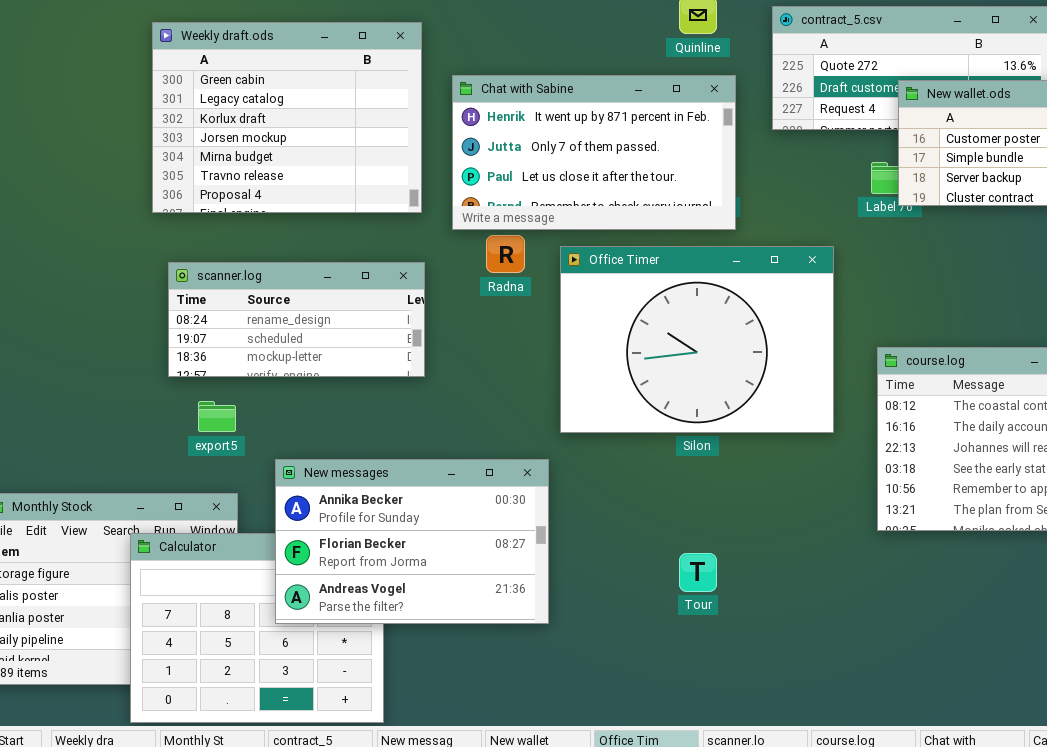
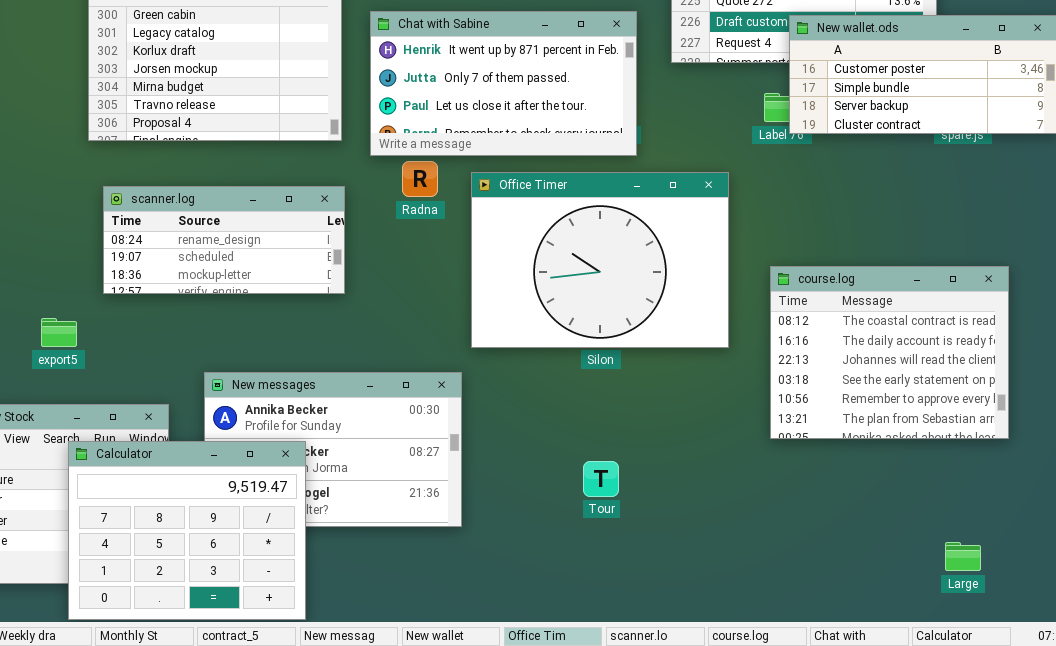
export5: [198,401,236,432] -> [41,318,77,347], moved
Calculator: [130,533,384,723] -> [68,441,306,620], raised

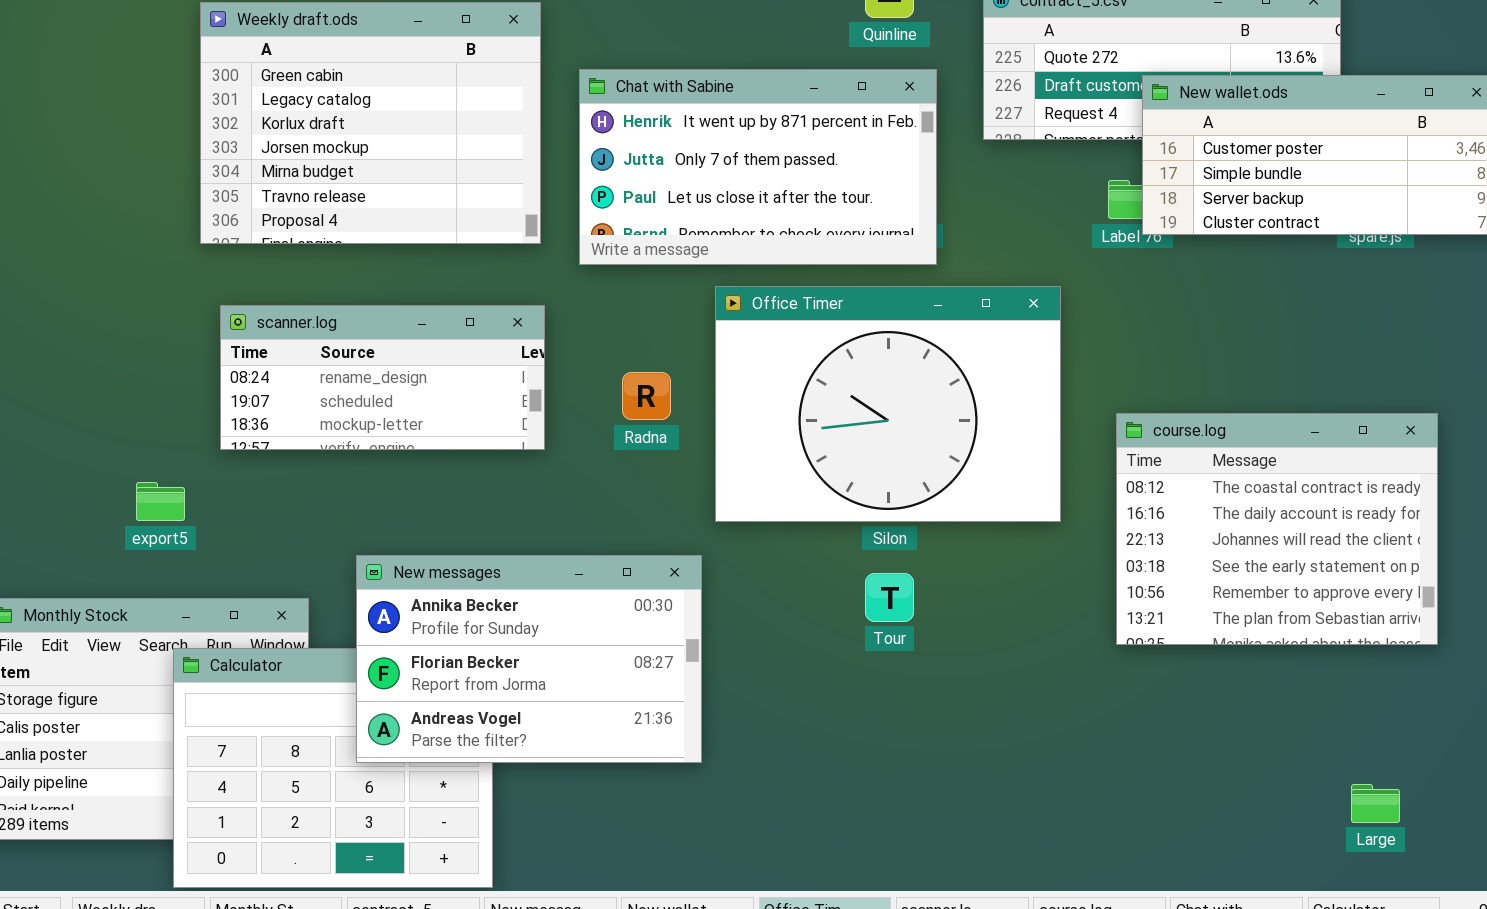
Radna: [402,161,438,197] -> [622,372,671,420], moved
New messages: [204,372,462,527] -> [356,555,702,763], raised
Tour: [583,461,619,497] -> [865,573,914,622], moved

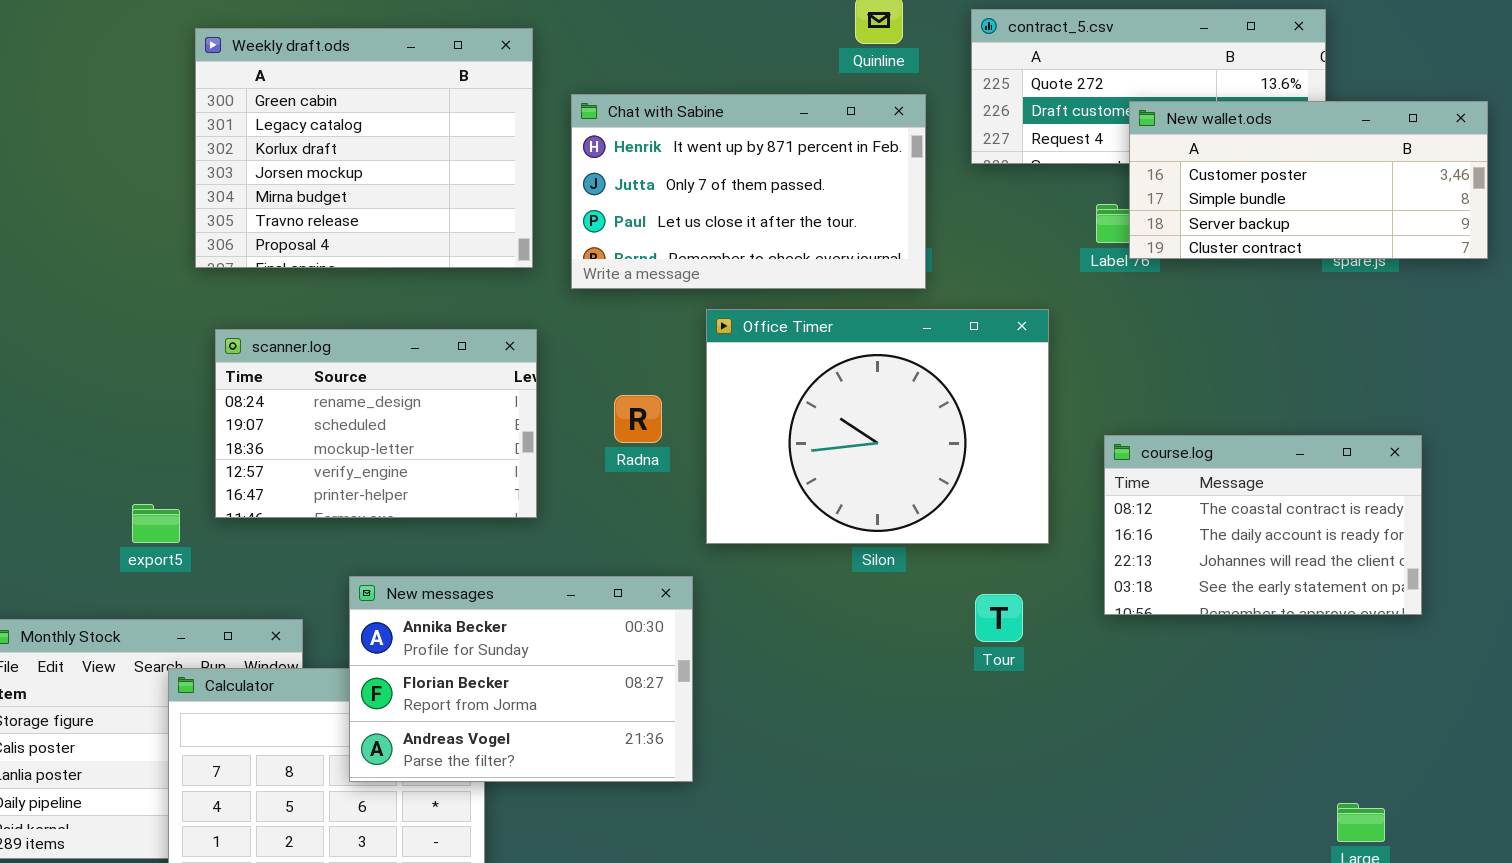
scanner.log: [220,305,545,450] -> [215,329,537,518], resized
course.log: [1116,413,1438,645] -> [1104,435,1422,615], resized
Tour: [865,573,914,622] -> [975,594,1023,642], moved

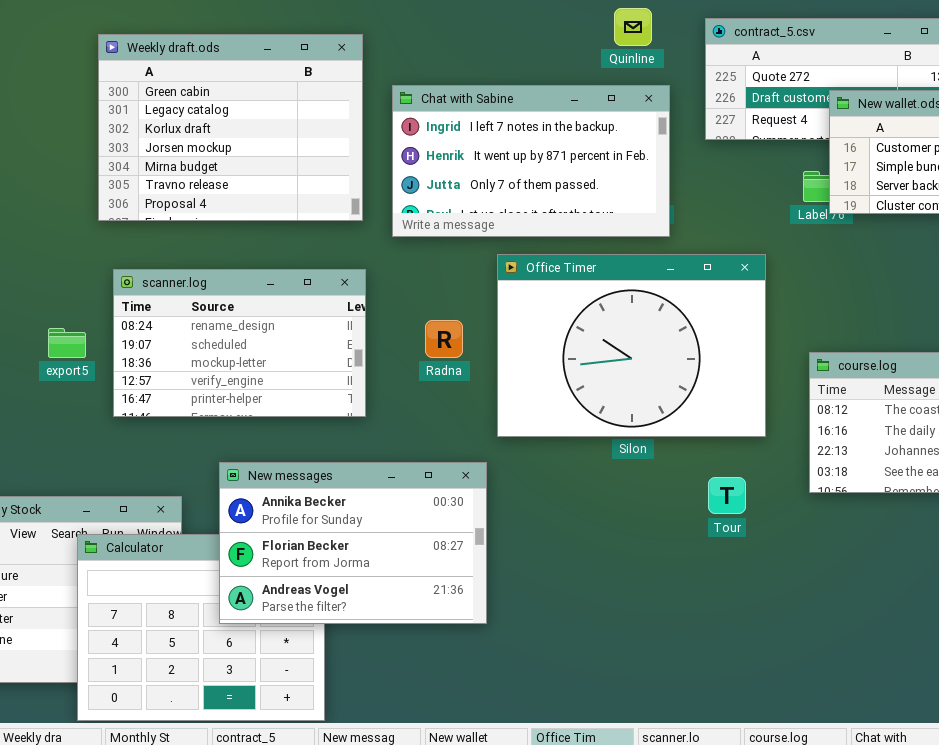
Chat with Sabine: [571,94,926,289] -> [392,85,670,237], scrolled up 1 row
export5: [132,504,180,543] -> [48,328,86,358], moved

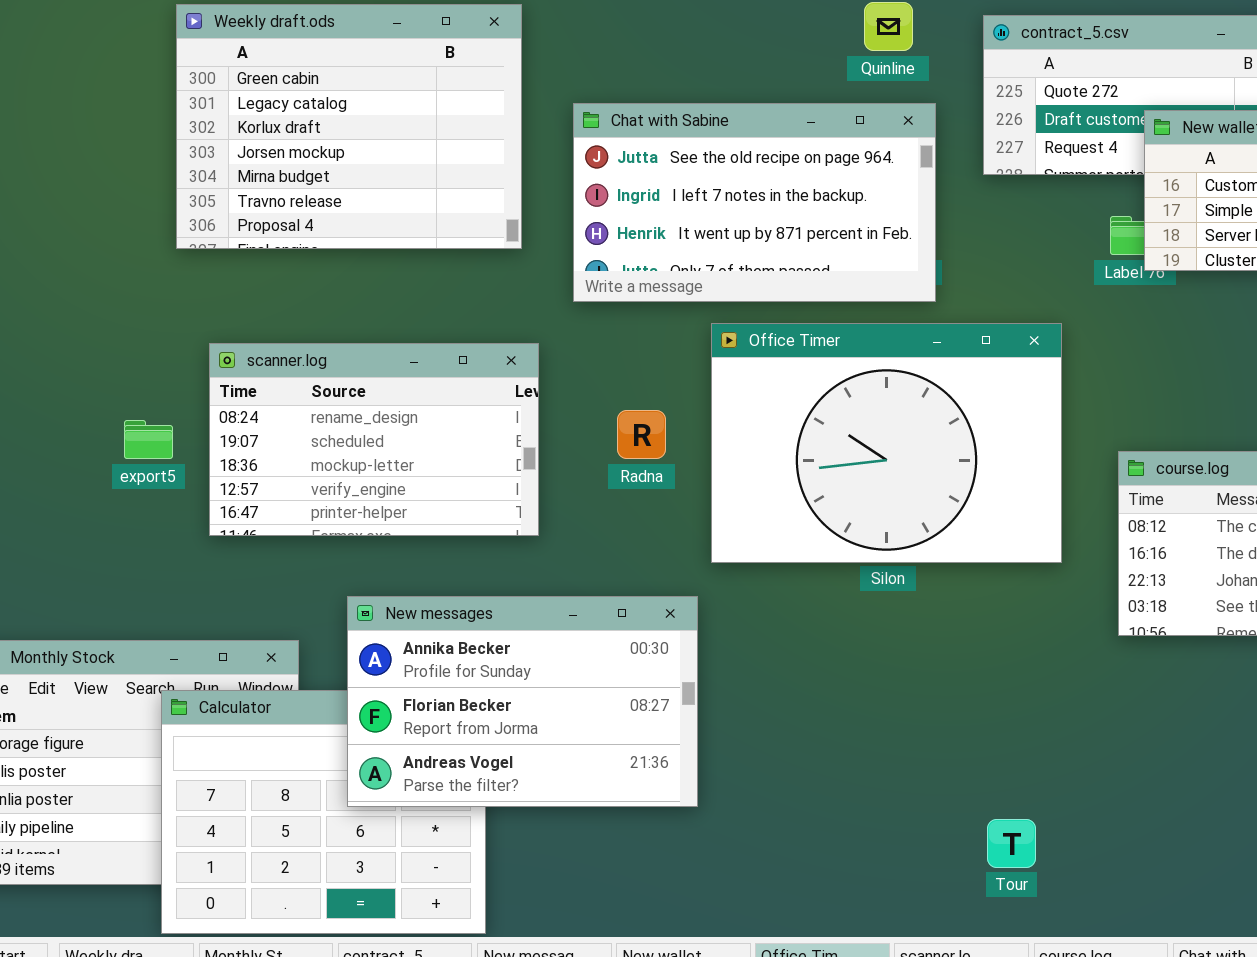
Weekly draft.ods: [98,34,363,221] -> [176,4,522,249], moved
Chat with Sabine: [392,85,670,237] -> [573,103,936,302], scrolled up 1 row
Tour: [708,477,746,514] -> [987,819,1036,868], moved

